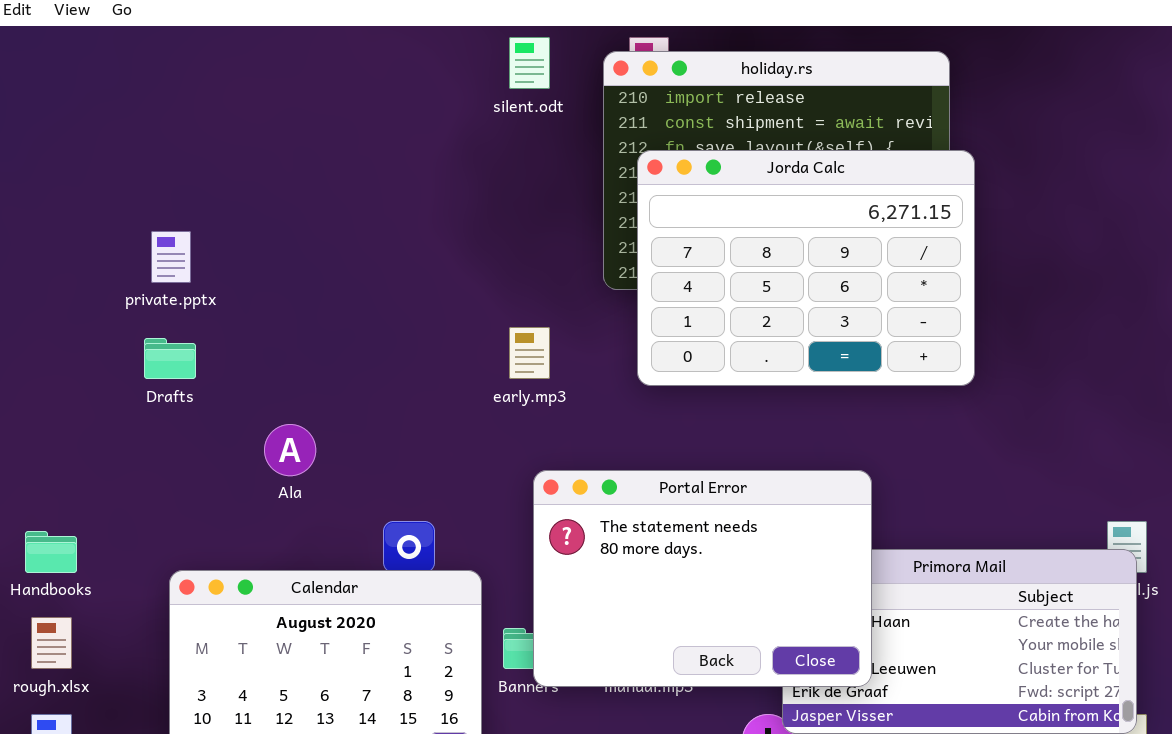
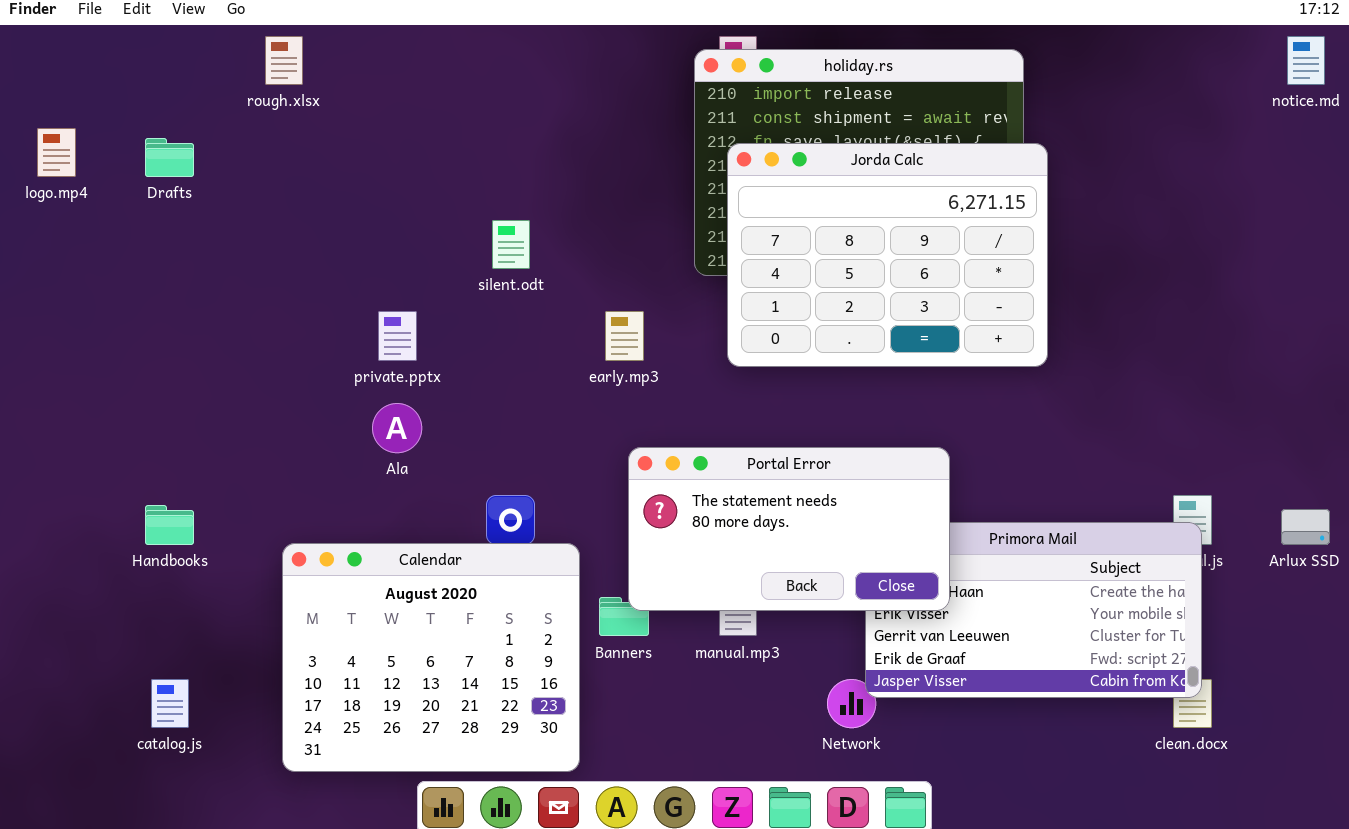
silent.odt: [509,37,550,89] -> [492,220,530,269], moved
private.pptx: [151,231,191,283] -> [378,311,417,361], moved
Drafts: [144,338,196,379] -> [145,138,194,177], moved
Portal Error: [533,470,872,687] -> [628,447,950,611], resized
rough.xlsx: [31,617,72,669] -> [265,36,303,85], moved

